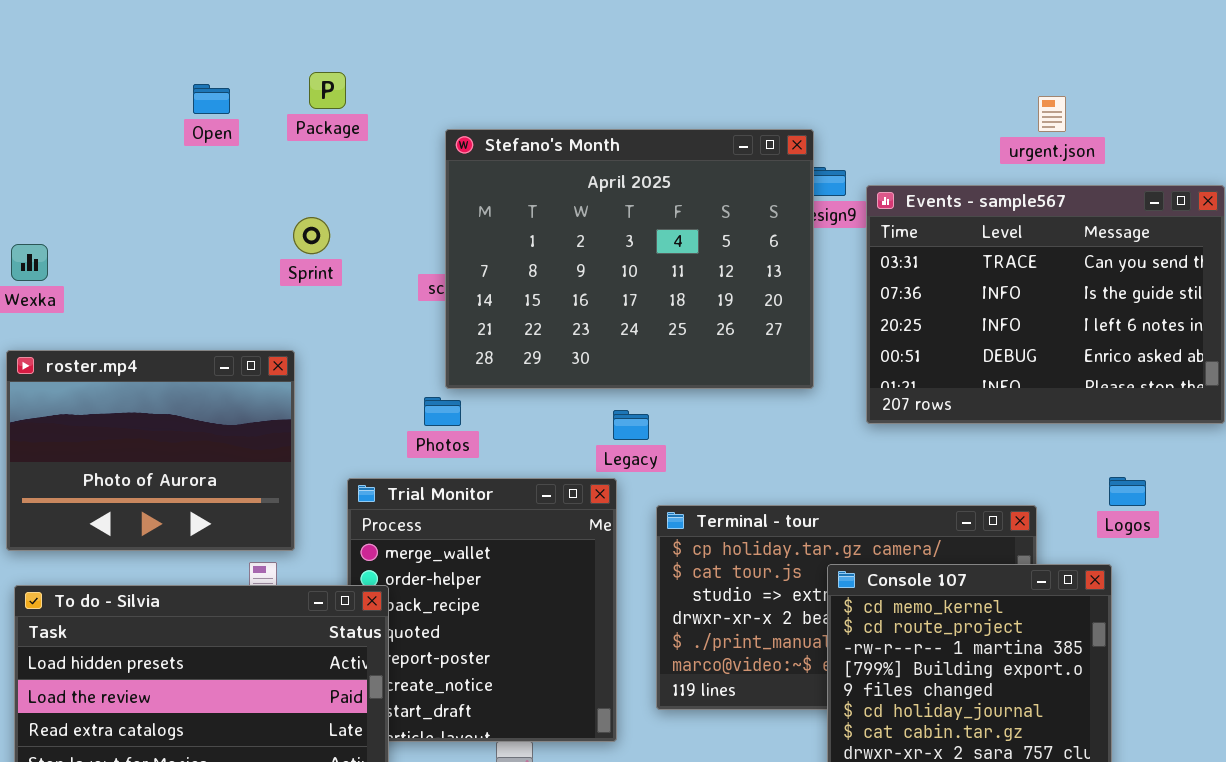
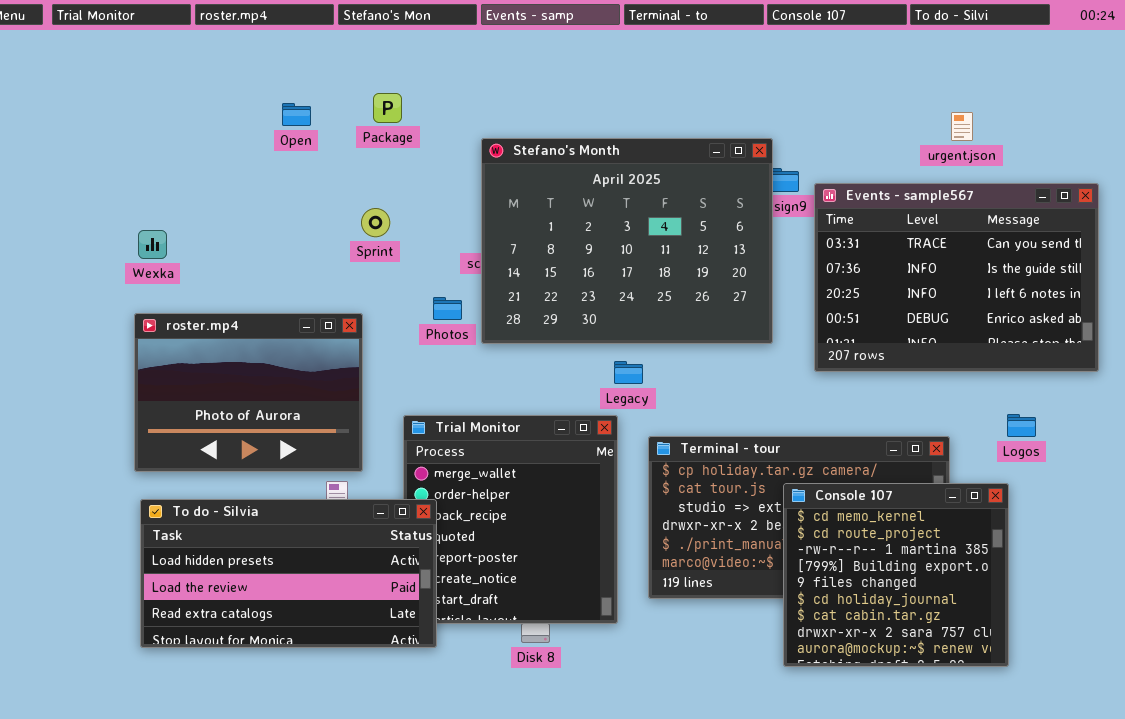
Photos: [424,397,461,426] -> [433,297,462,320], moved

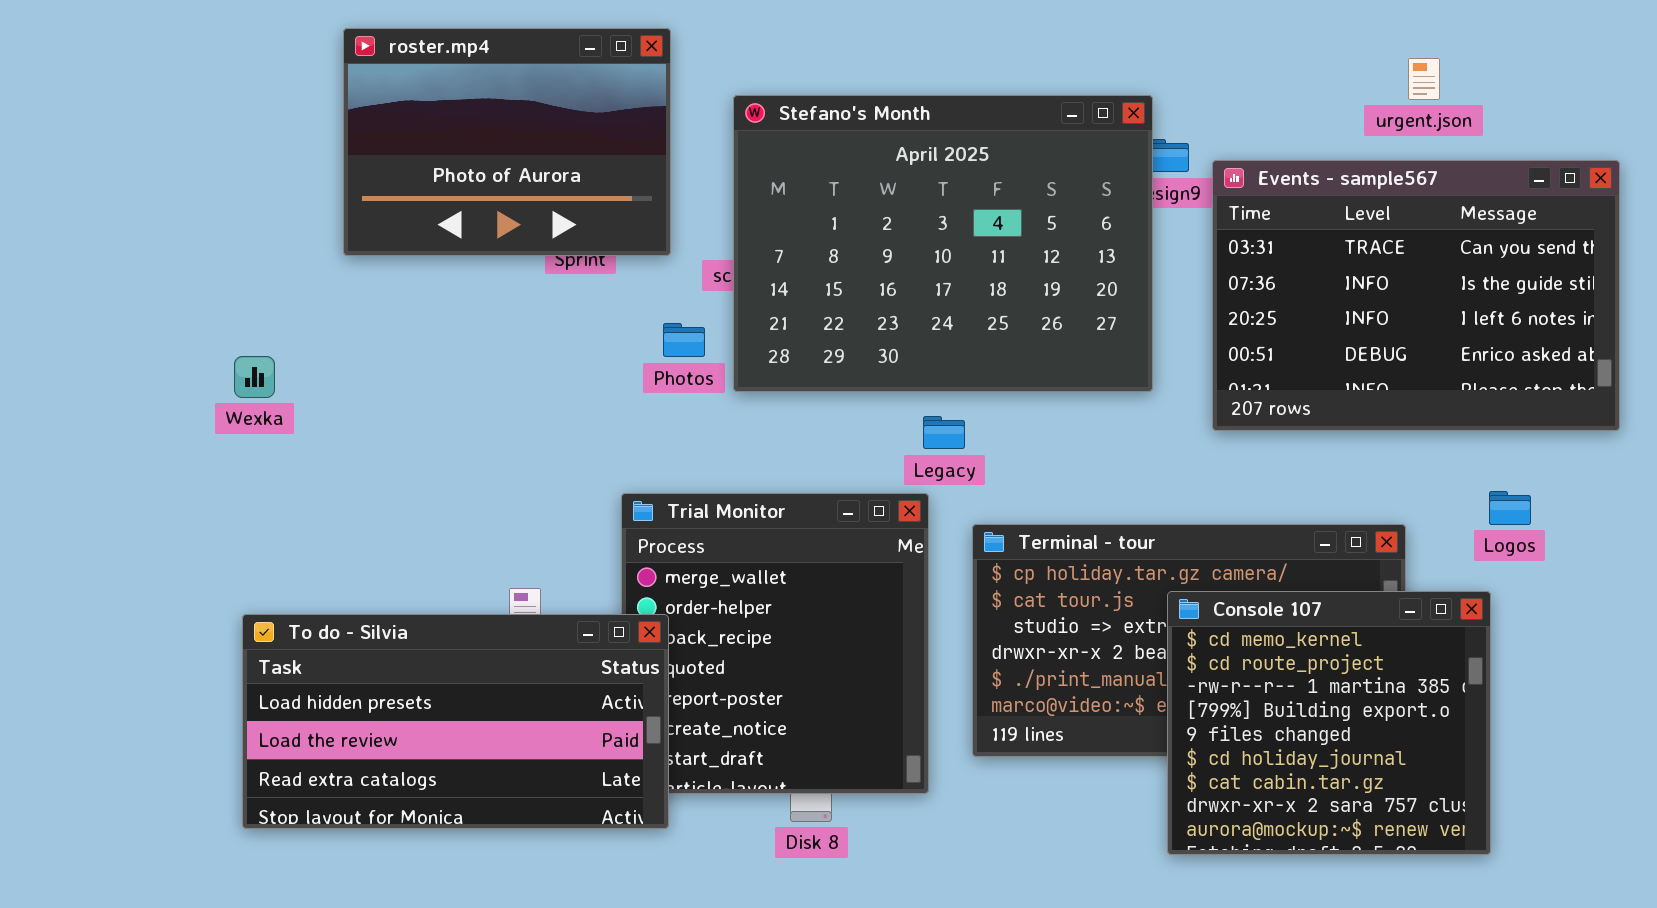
Wexka: [138,230,167,259] -> [234,356,275,398], moved
roster.mp4: [134,313,363,472] -> [343,28,671,256], moved

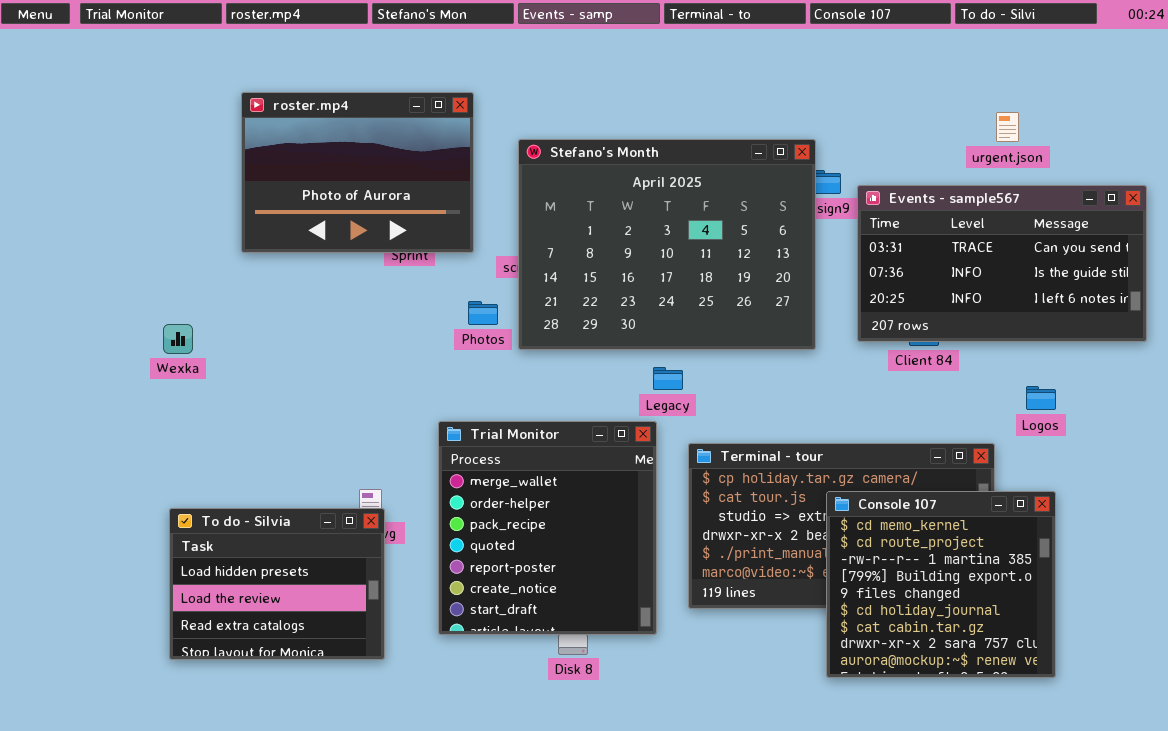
Events - sample567: [1212,160,1620,431] -> [857,185,1147,342], resized
Logos: [1489,491,1531,525] -> [1026,386,1056,410], moved
To do - Silvia: [242,614,669,829] -> [169,508,385,660], resized

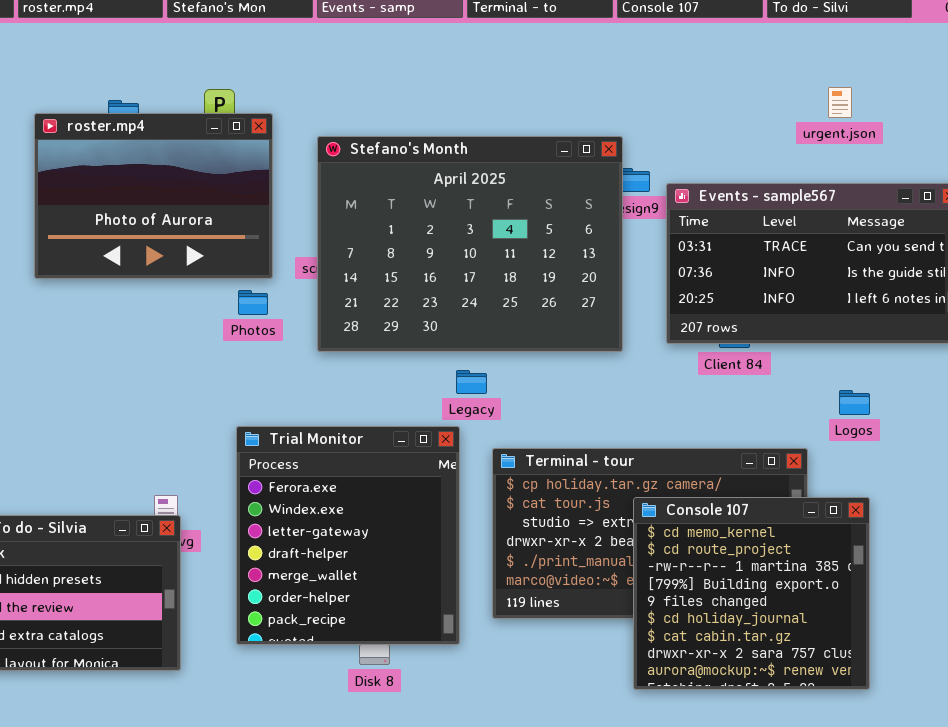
roster.mp4: [241,92,474,253] -> [34,113,273,279], moved
urgent.json: [996,112,1019,142] -> [828,87,852,118], moved
Photos: [468,301,498,325] -> [238,290,268,315], moved
Trial Monitor: [438,421,657,635] -> [236,426,460,645], scrolled up 4 rows

